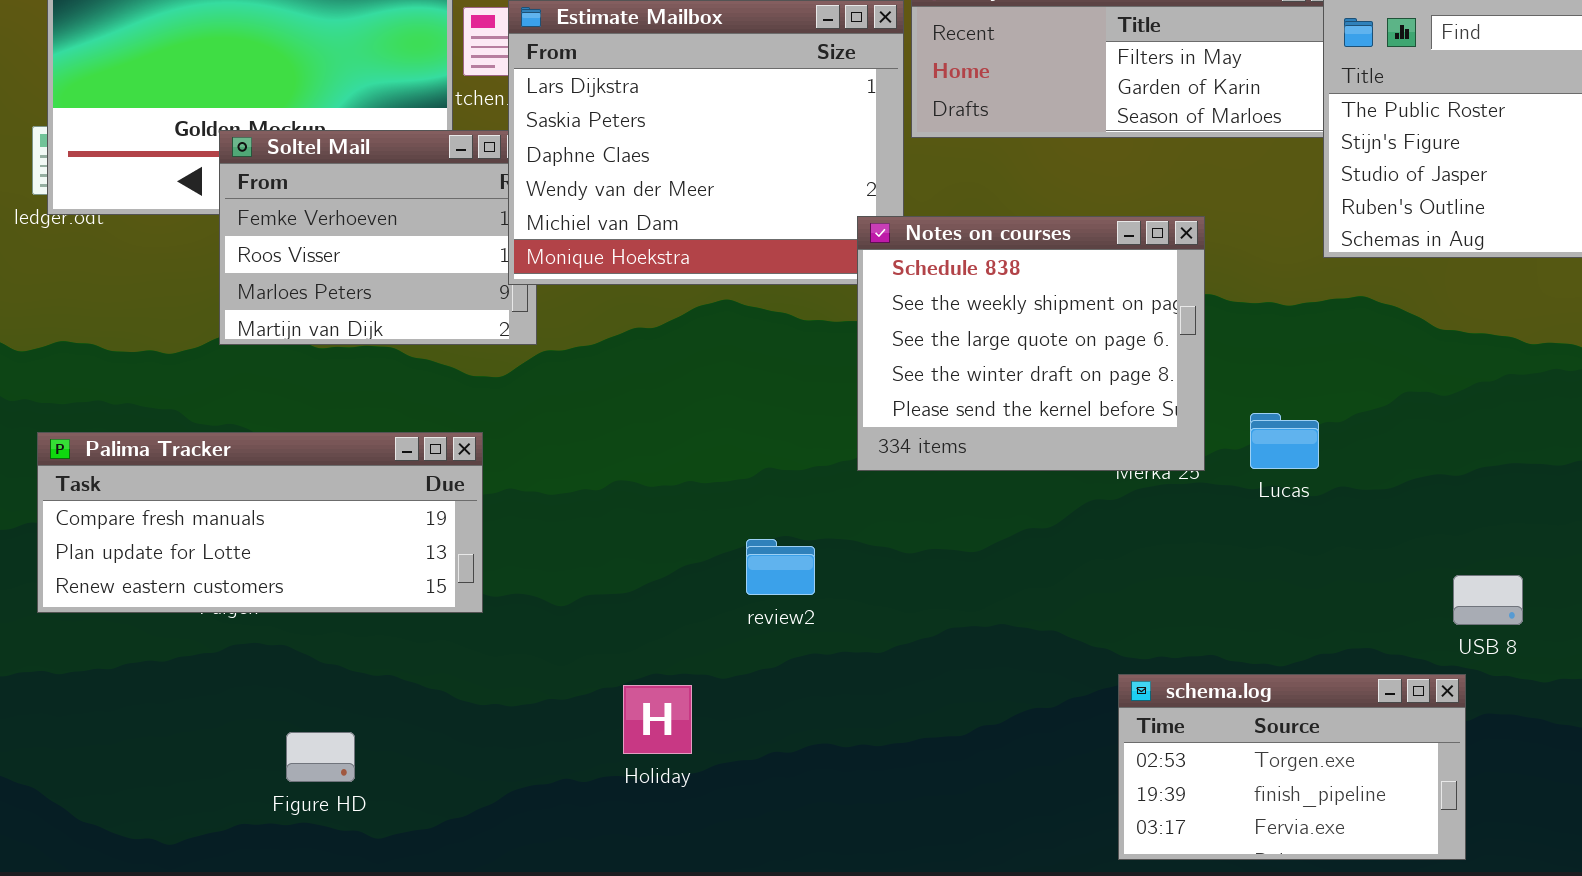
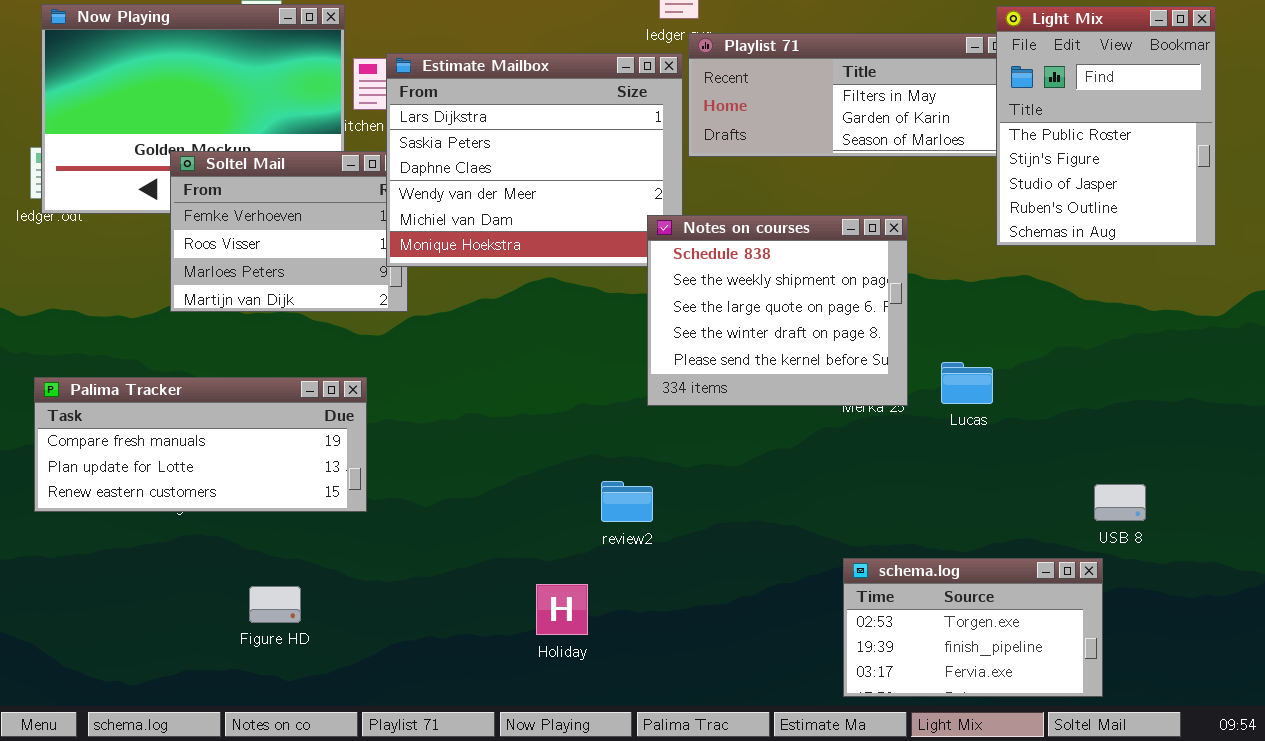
review2: [746,539,815,595] -> [601,481,653,522], moved
Holiday: [623,685,692,754] -> [536,584,588,635], moved
Figure HD: [286,732,355,782] -> [249,586,301,623], moved

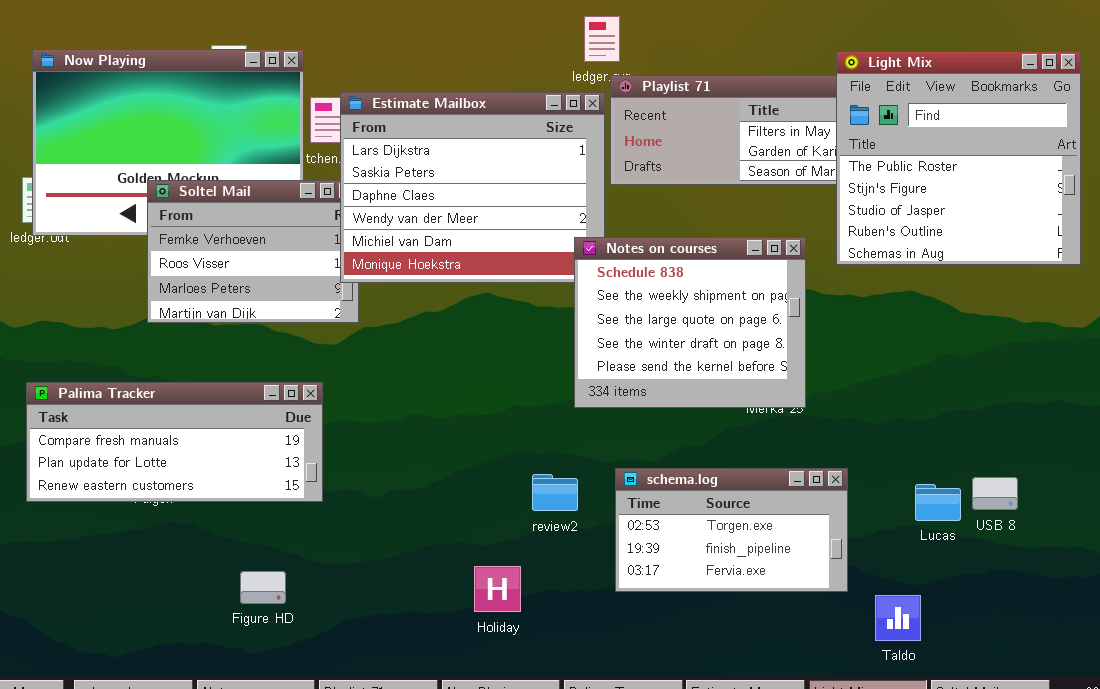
Light Mix: [996,6,1216,246] -> [836,51,1081,265], resized
Lucas: [941,362,993,404] -> [915,484,961,521], moved
schema.log: [843,558,1103,697] -> [615,468,848,592], moved
Figure HD: [249,586,301,623] -> [240,571,286,604], moved

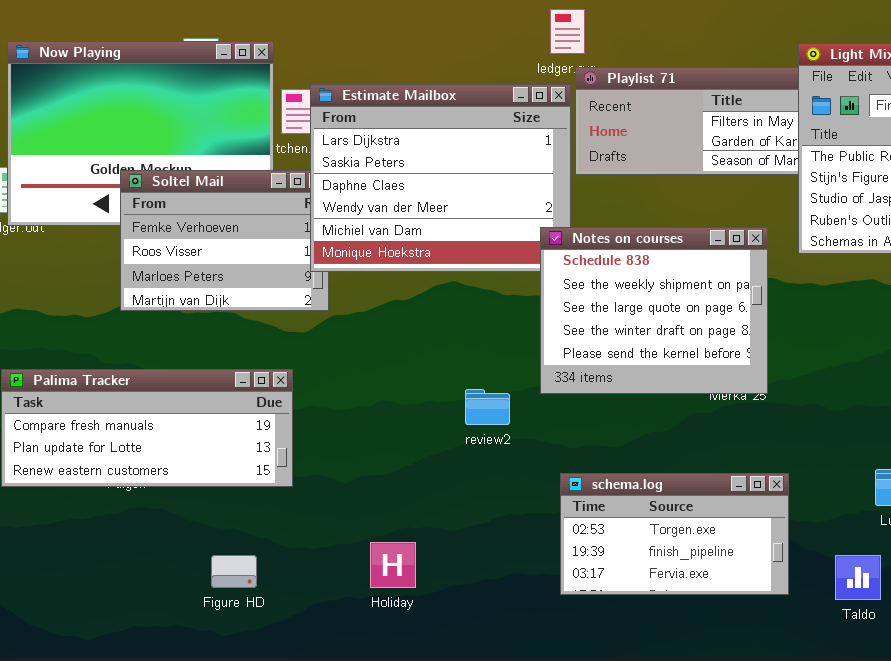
schema.log: [615,468,848,592] -> [560,473,789,595], moved
review2: [532,474,578,511] -> [465,389,510,425], moved
Holiday: [474,566,521,612] -> [370,542,416,588], moved
Taldo: [875,595,921,641] -> [835,555,881,600], moved

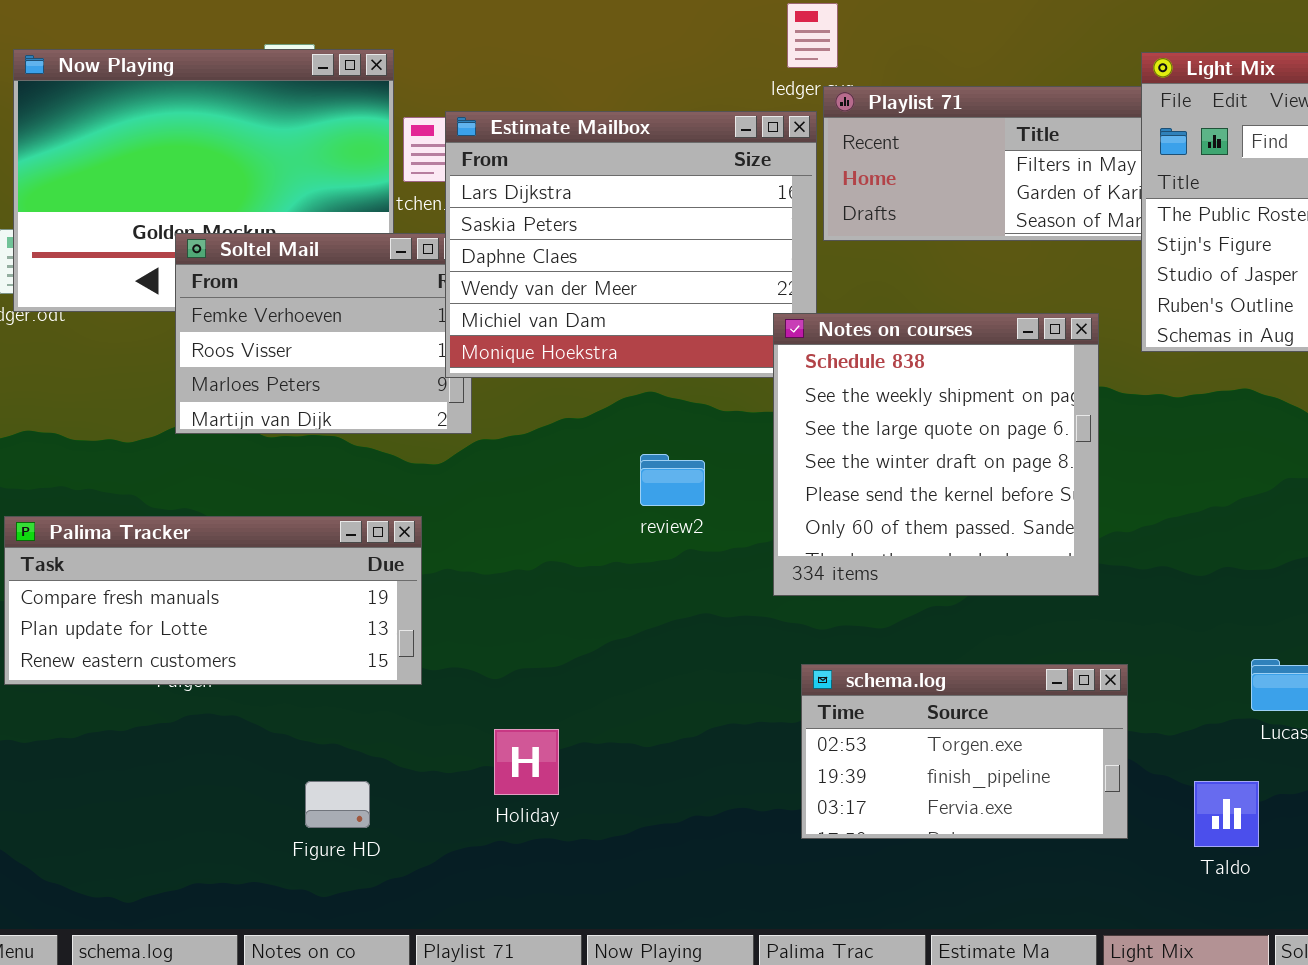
Notes on courses: [540,227,768,394] -> [773,313,1099,596], resized
review2: [465,389,510,425] -> [640,454,705,506], moved
Holiday: [370,542,416,588] -> [494,729,559,795], moved

